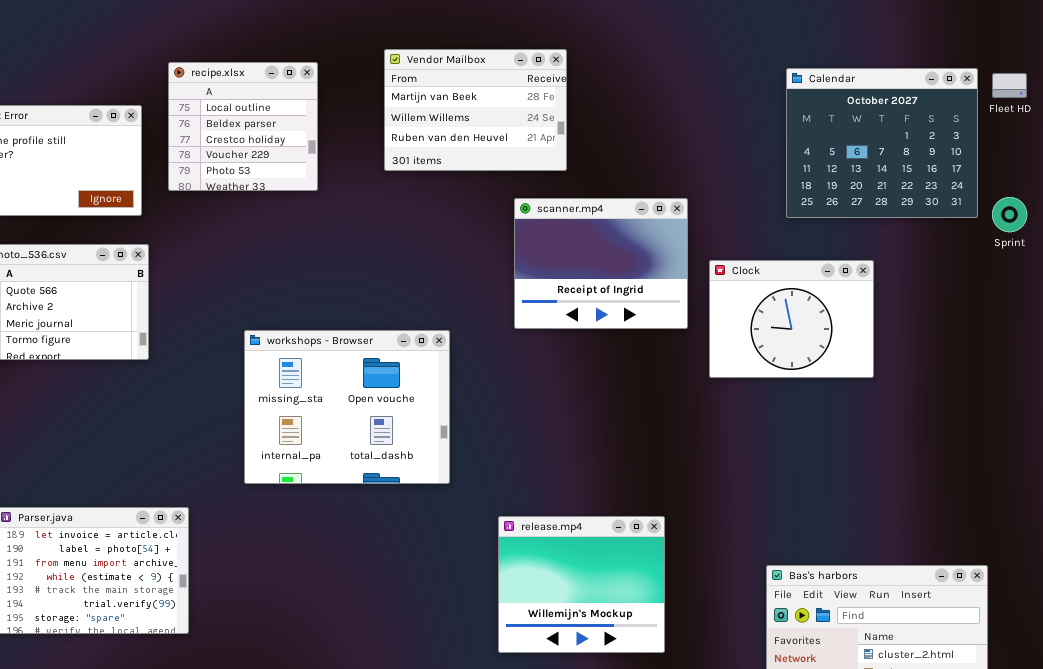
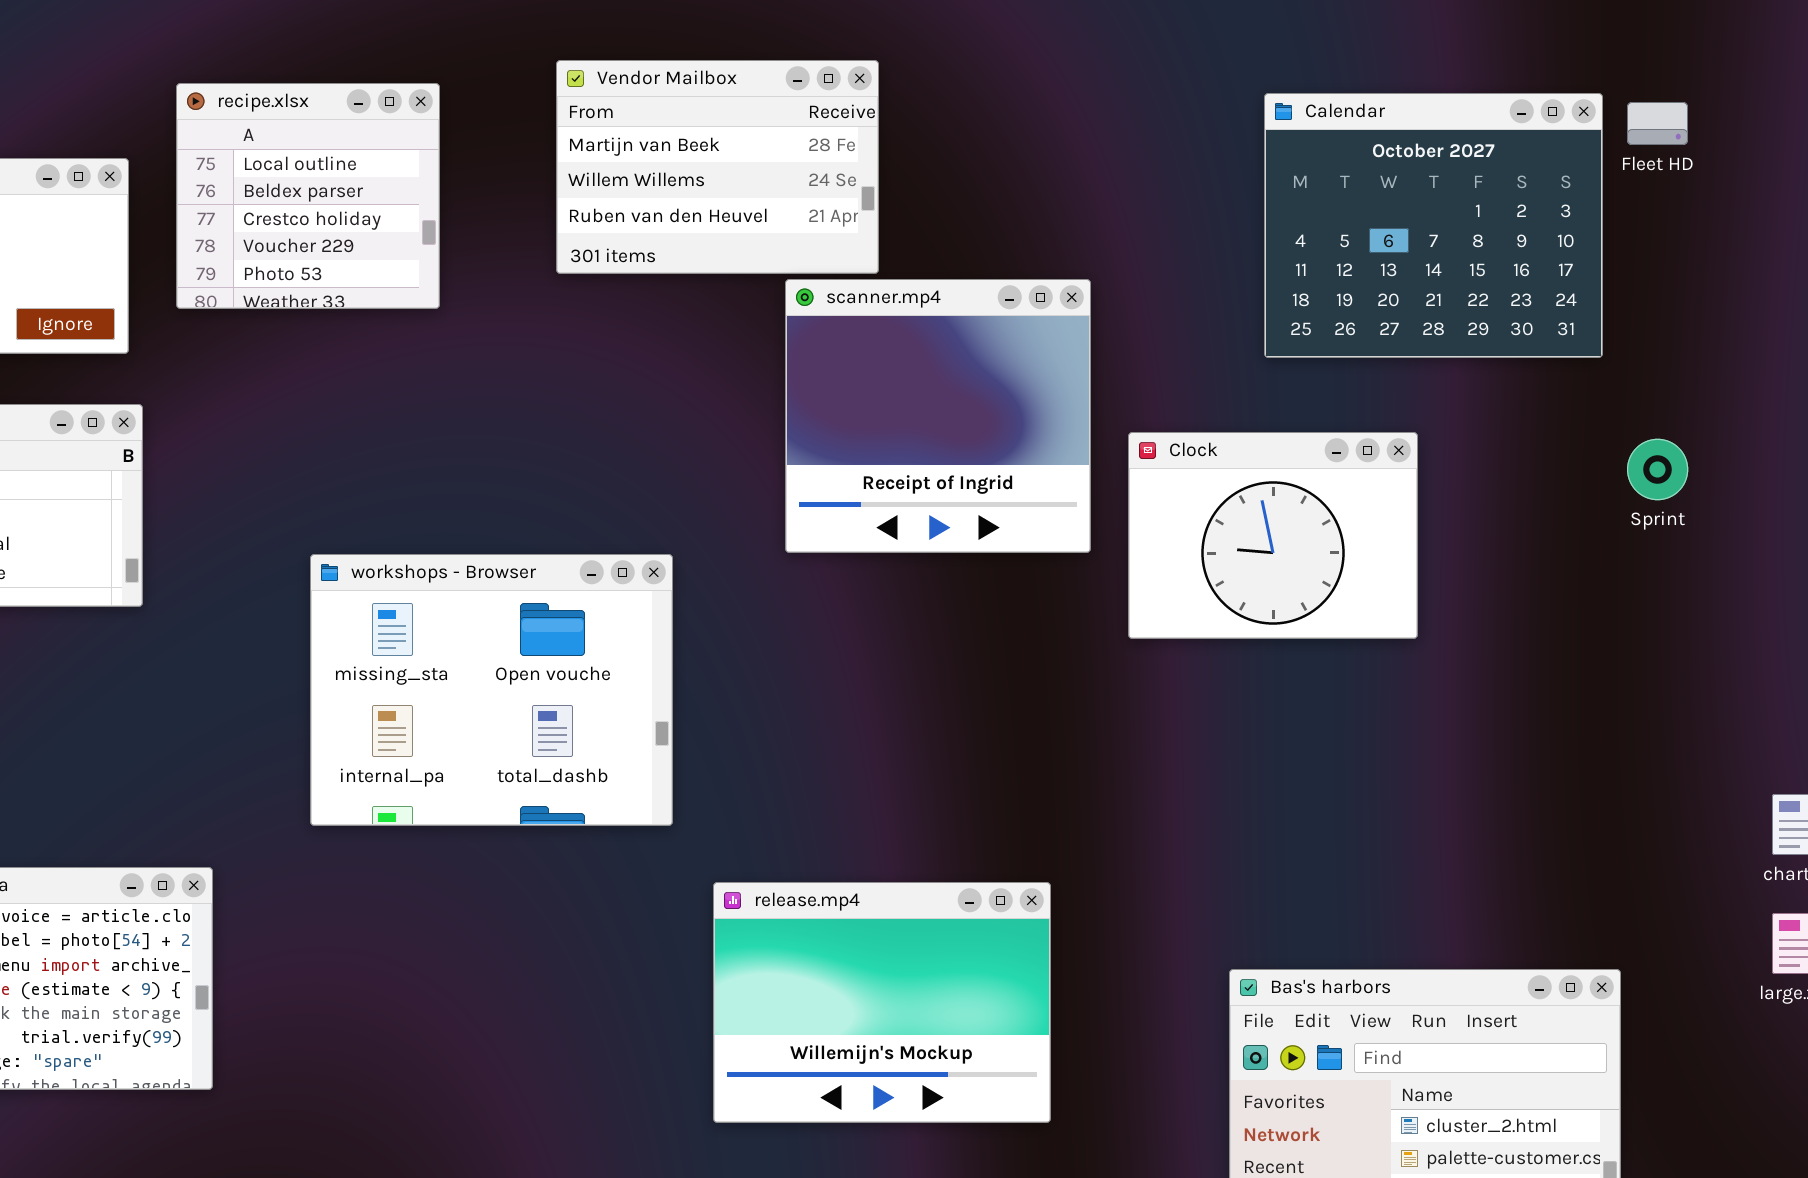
Sprint: [992,197,1027,232] -> [1627,439,1688,500], moved
scanner.mp4: [514,198,688,329] -> [785,279,1091,553], resized
release.mp4: [498,516,665,653] -> [713,882,1051,1123], resized

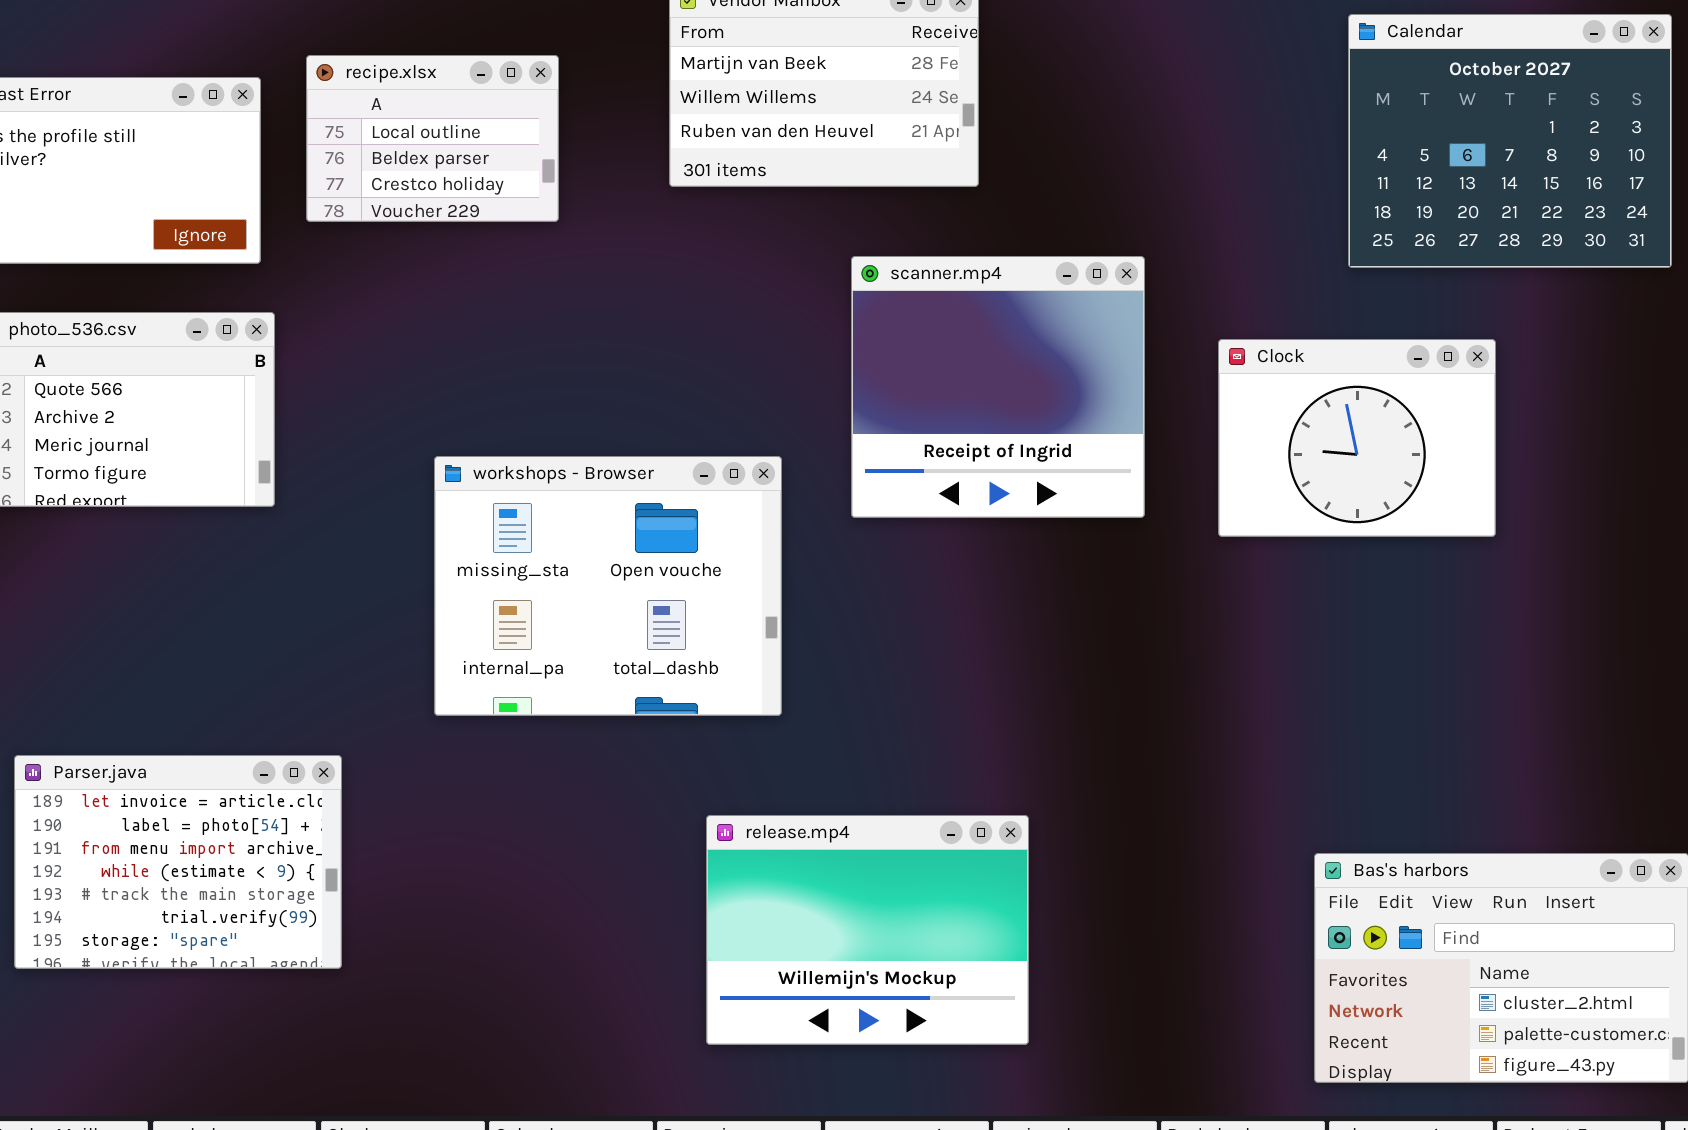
recipe.xlsx: [176,83,440,309] -> [306,55,559,222], resized
scanner.mp4: [785,279,1091,553] -> [851,256,1145,518], moved
release.mp4: [713,882,1051,1123] -> [706,815,1029,1045], moved

